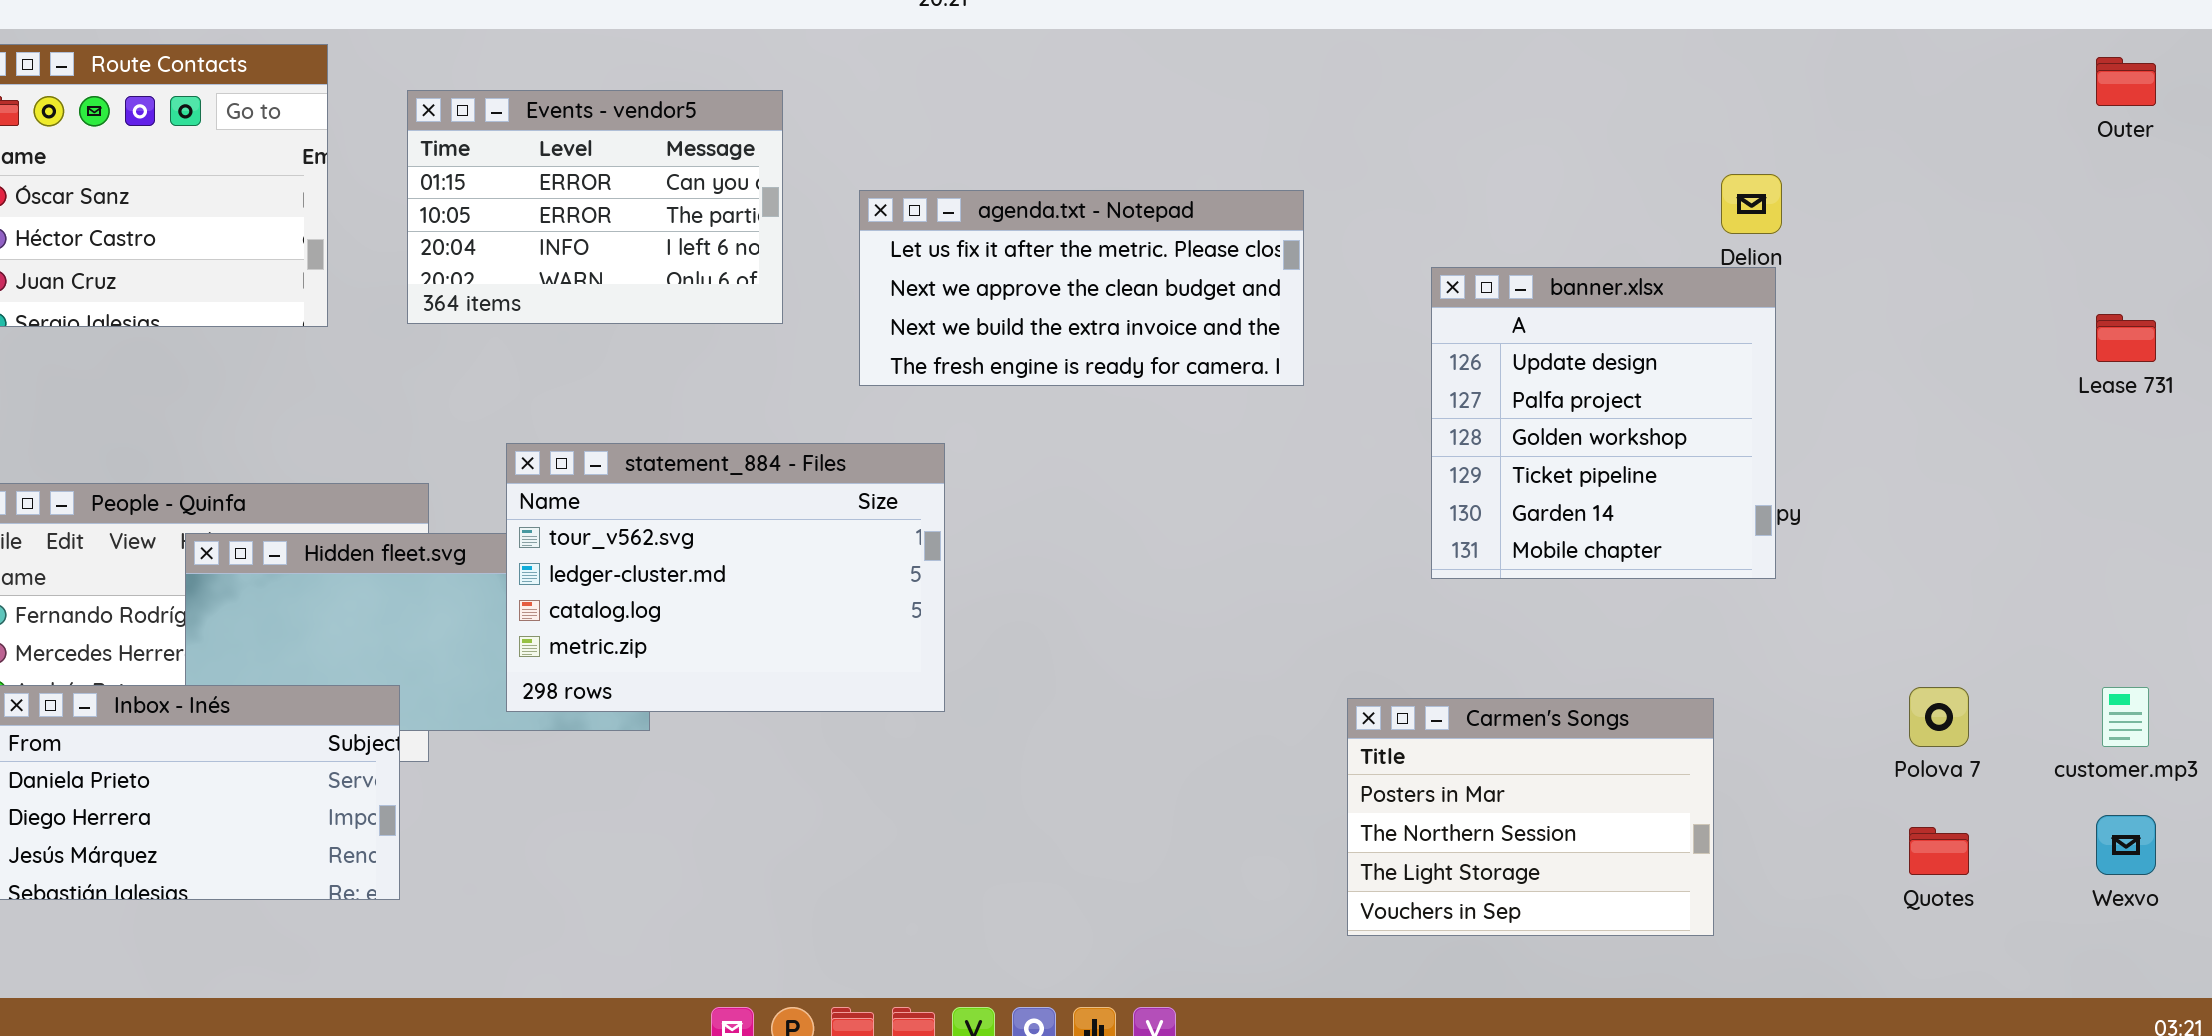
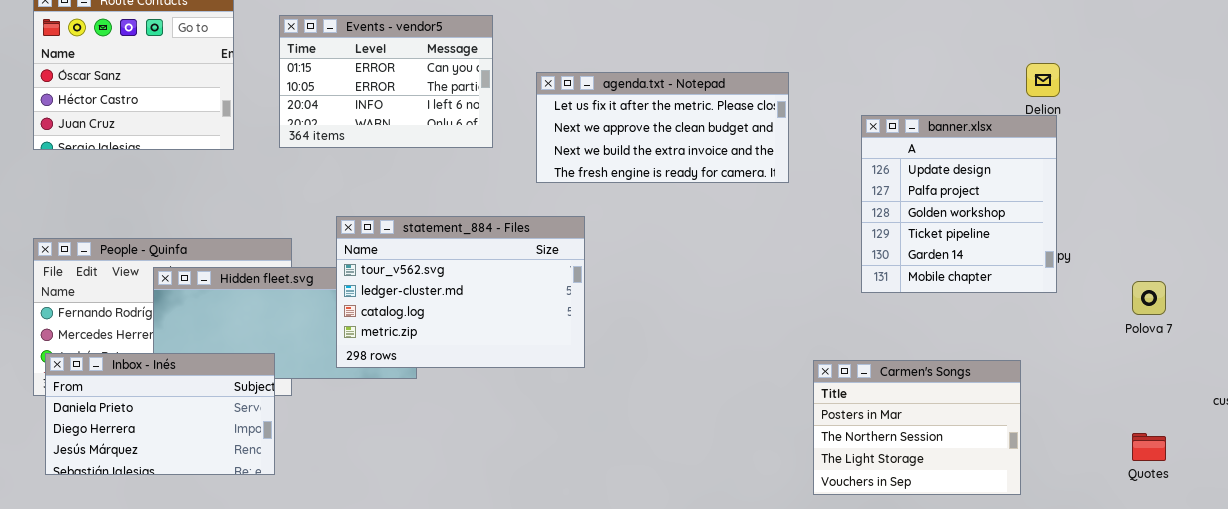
Polova 7: [1909,687,1969,747] -> [1132,281,1166,315], moved

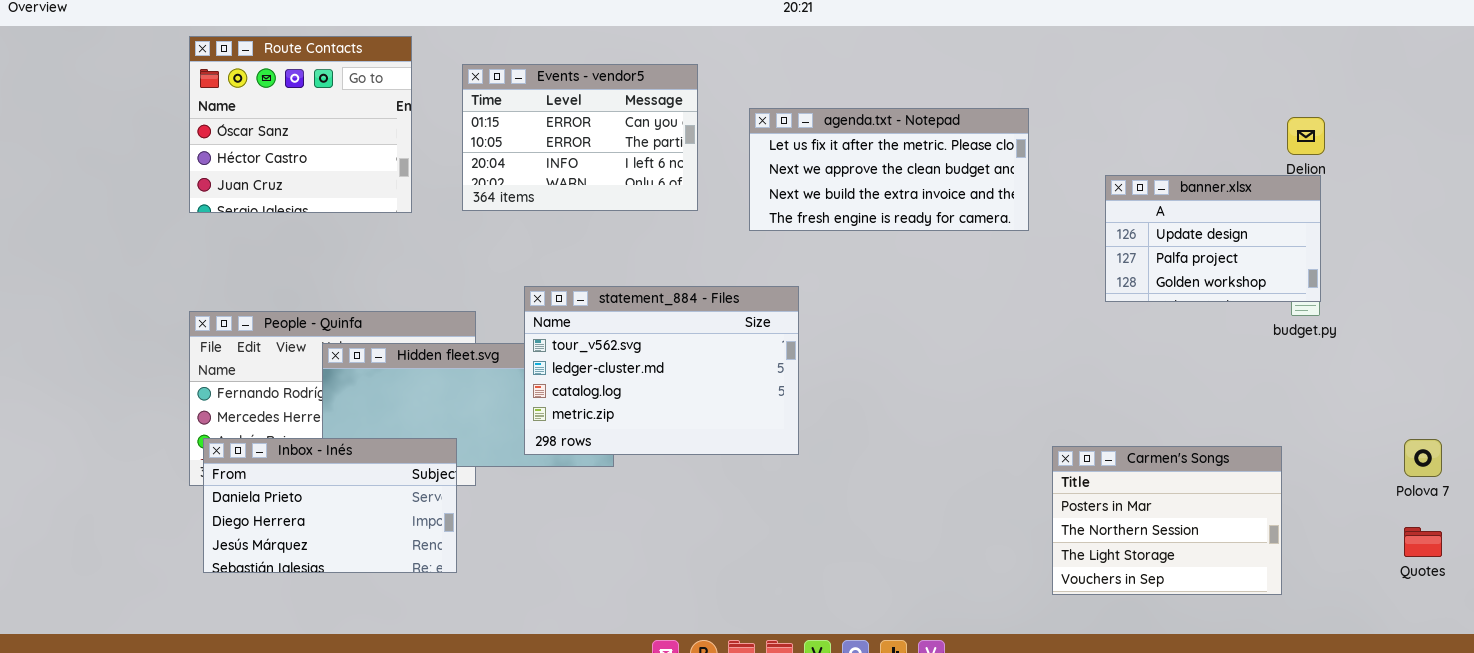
agenda.txt - Notepad: [536,72,789,183] -> [749,108,1029,231], moved
banner.xlsx: [861,115,1057,293] -> [1105,175,1321,302], resized
Polova 7: [1132,281,1166,315] -> [1404,439,1442,477], moved

